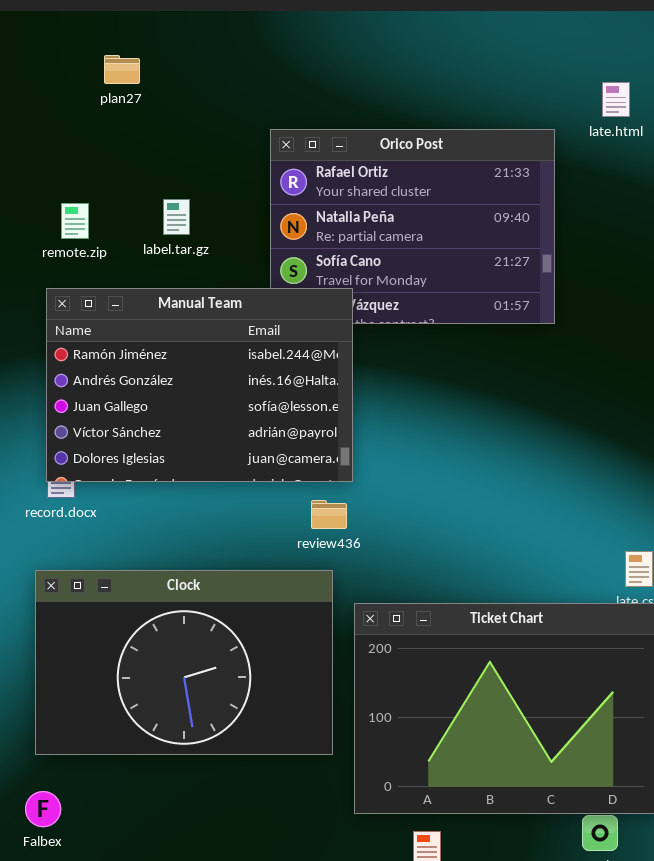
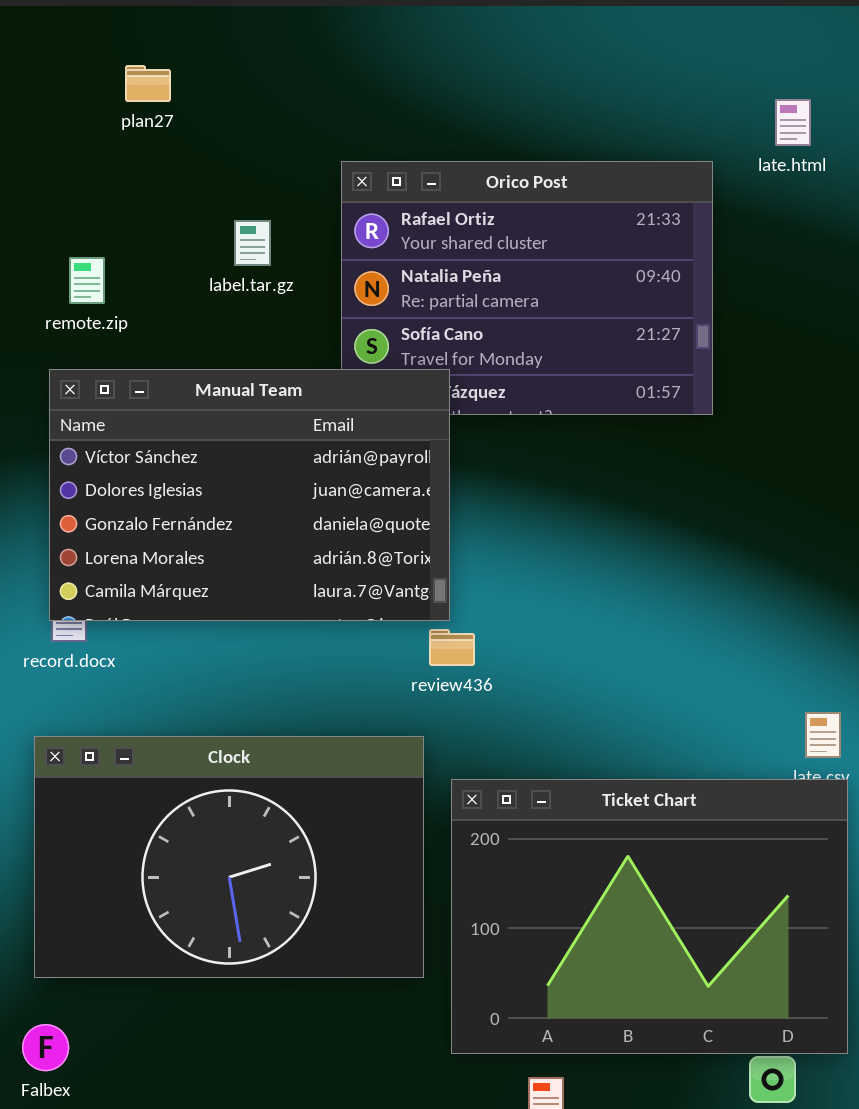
label.tar.gz: [163,199,190,235] -> [234,220,271,266], moved
Manual Team: [46,288,353,482] -> [49,369,450,621], scrolled down 3 rows
review436: [311,500,347,529] -> [429,629,475,666], moved

